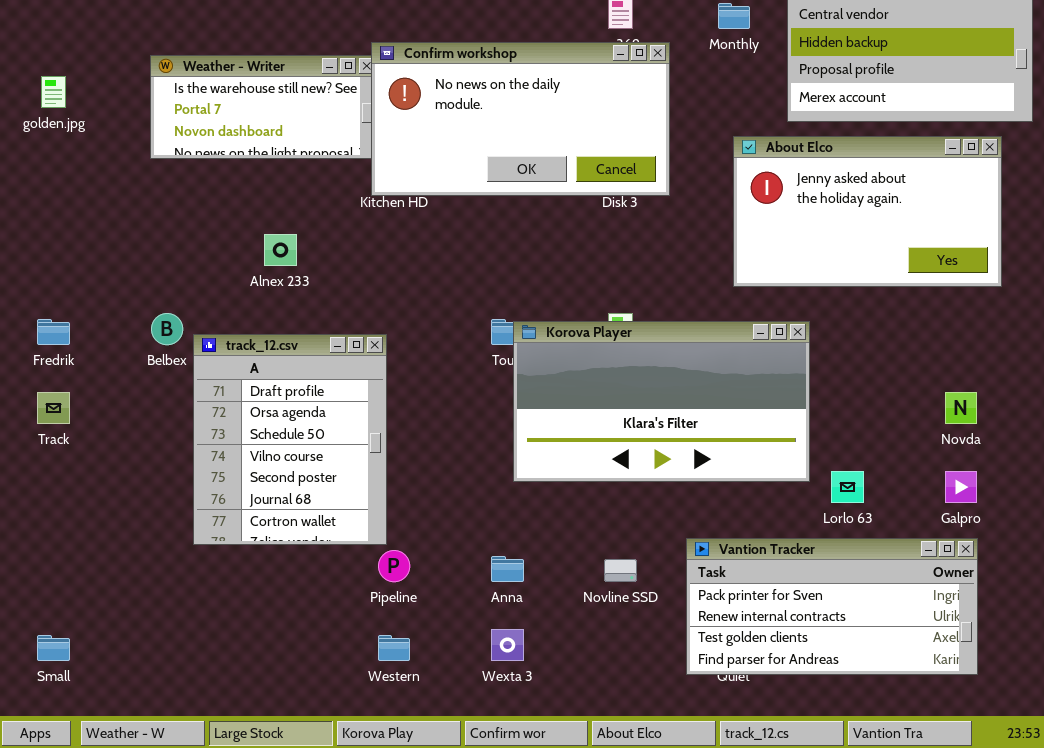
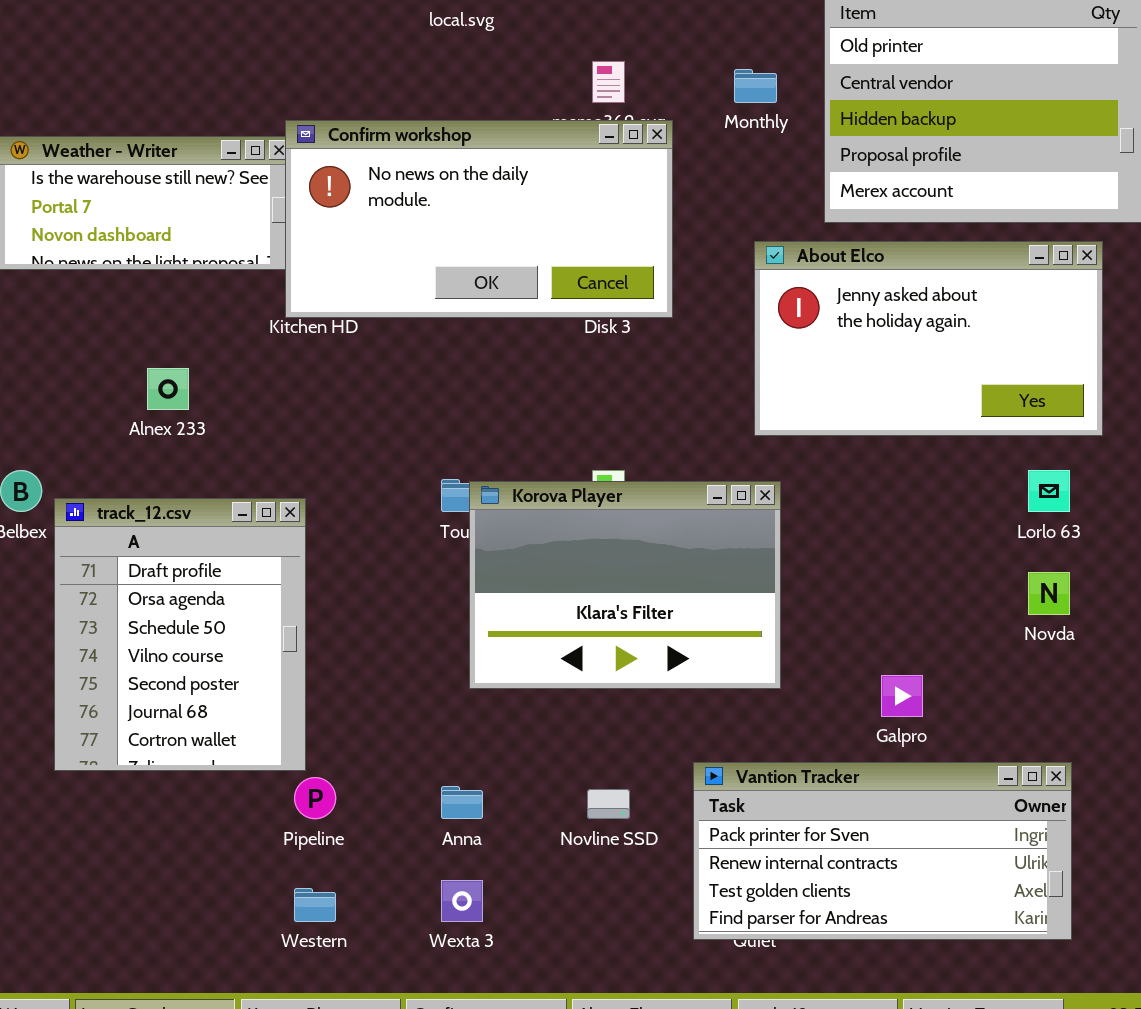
Korova Player: [513,321,810,482] -> [469,481,781,689], resized
Lorlo 63: [831,471,864,503] -> [1028,470,1070,512], moved
Galpro: [945,471,977,503] -> [881,675,923,717], moved

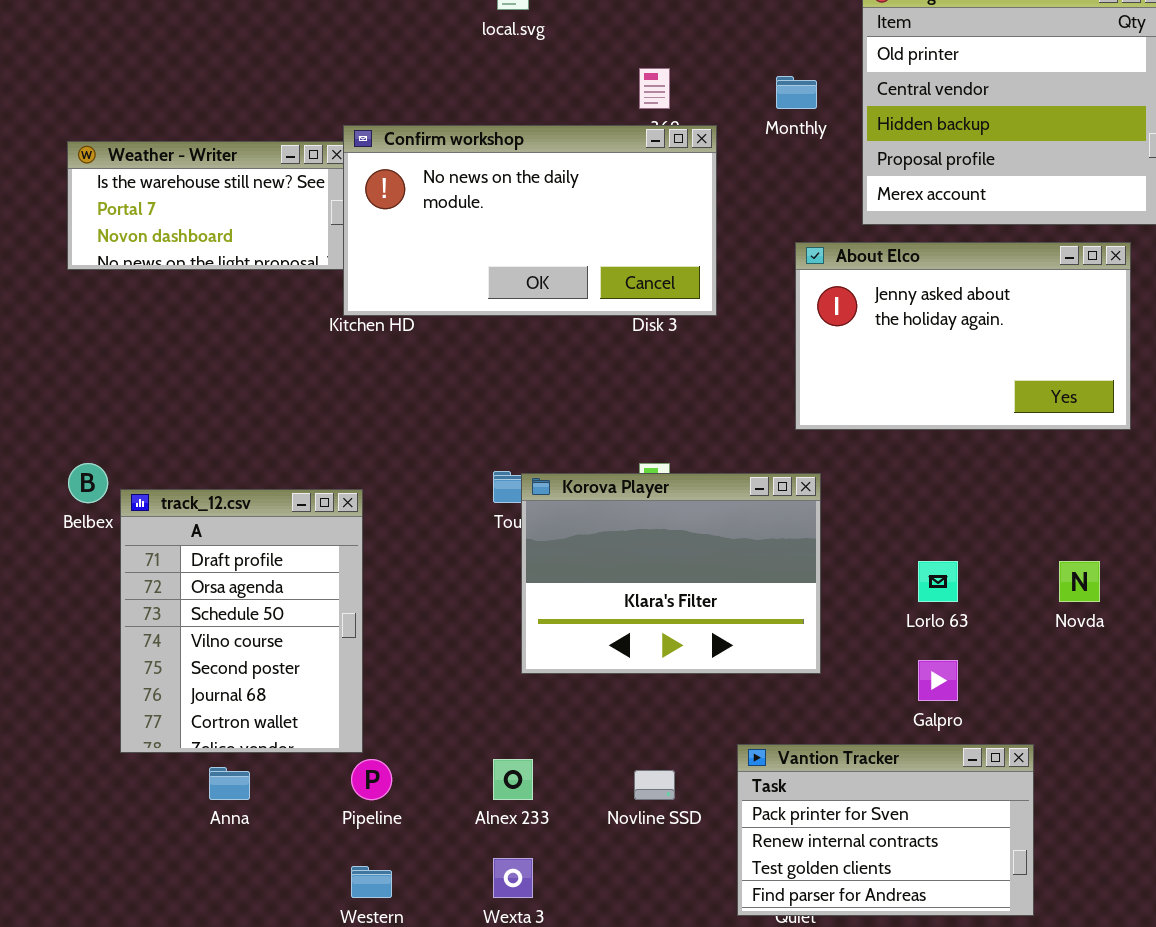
Alnex 233: [147,368,189,410] -> [493,759,533,800], moved
Lorlo 63: [1028,470,1070,512] -> [918,561,958,602], moved
Vantion Tracker: [693,762,1072,940] -> [737,744,1034,916], resized
Anna: [441,786,483,819] -> [209,767,250,800], moved

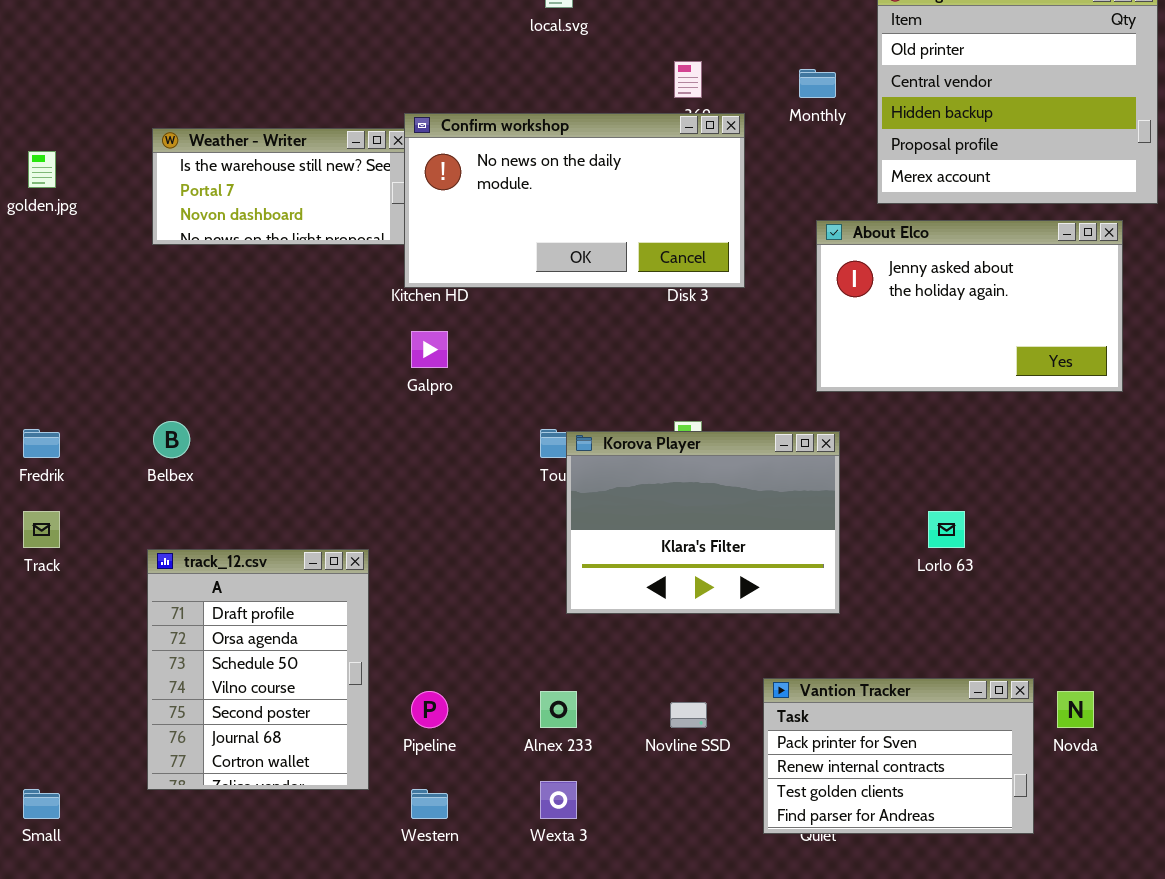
track_12.csv: [120,489,363,753] -> [147,549,369,790], moved
Novda: [1059,561,1100,602] -> [1057,691,1094,728], moved
Galpro: [918,660,958,701] -> [411,331,448,368], moved

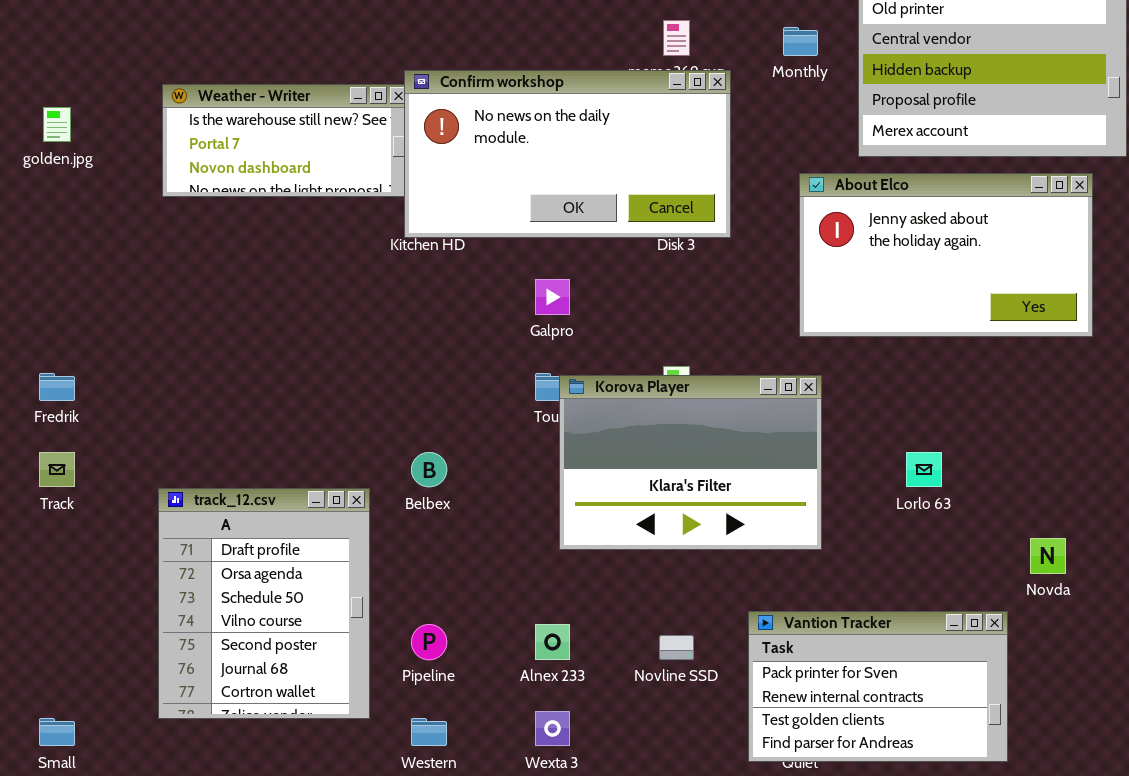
Galpro: [411,331,448,368] -> [535,279,570,315], moved
Belbex: [153,421,190,458] -> [411,452,447,487], moved
Novda: [1057,691,1094,728] -> [1030,538,1066,574], moved

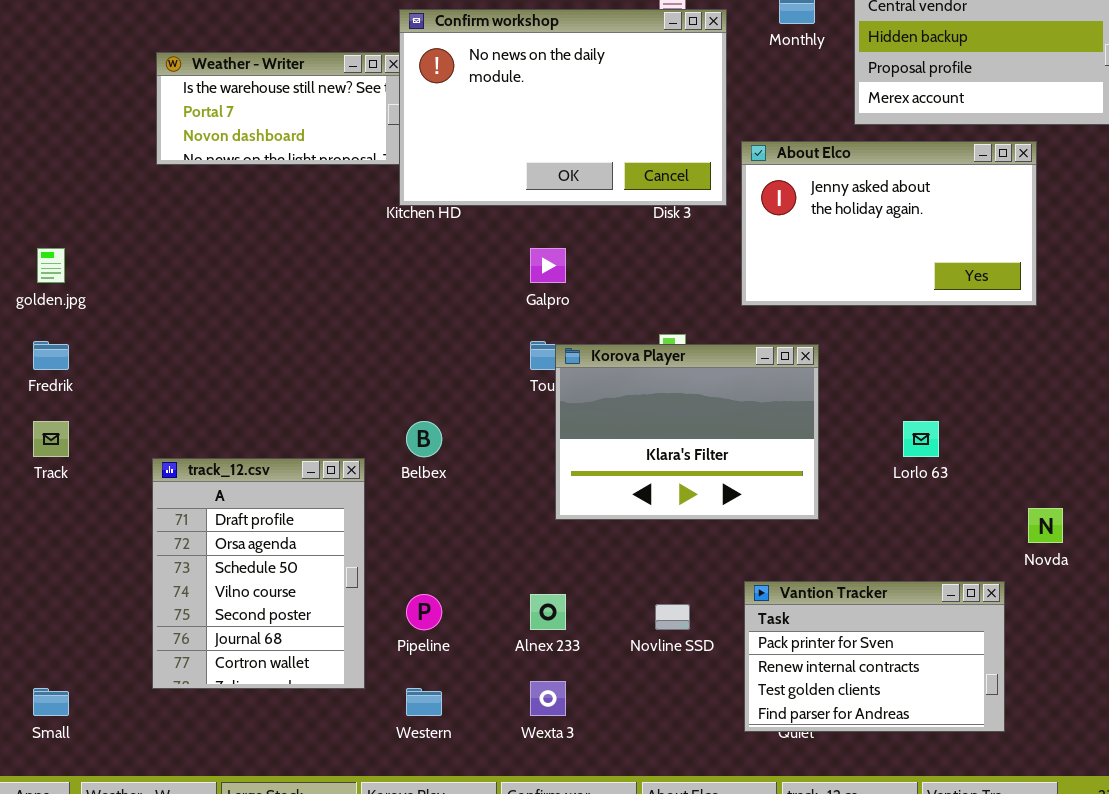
Confirm workshop: [404,70,731,238] -> [399,9,727,206], resized
golden.jpg: [43,107,71,142] -> [37,248,65,283], moved
About Elco: [799,173,1093,337] -> [741,141,1037,306], moved

